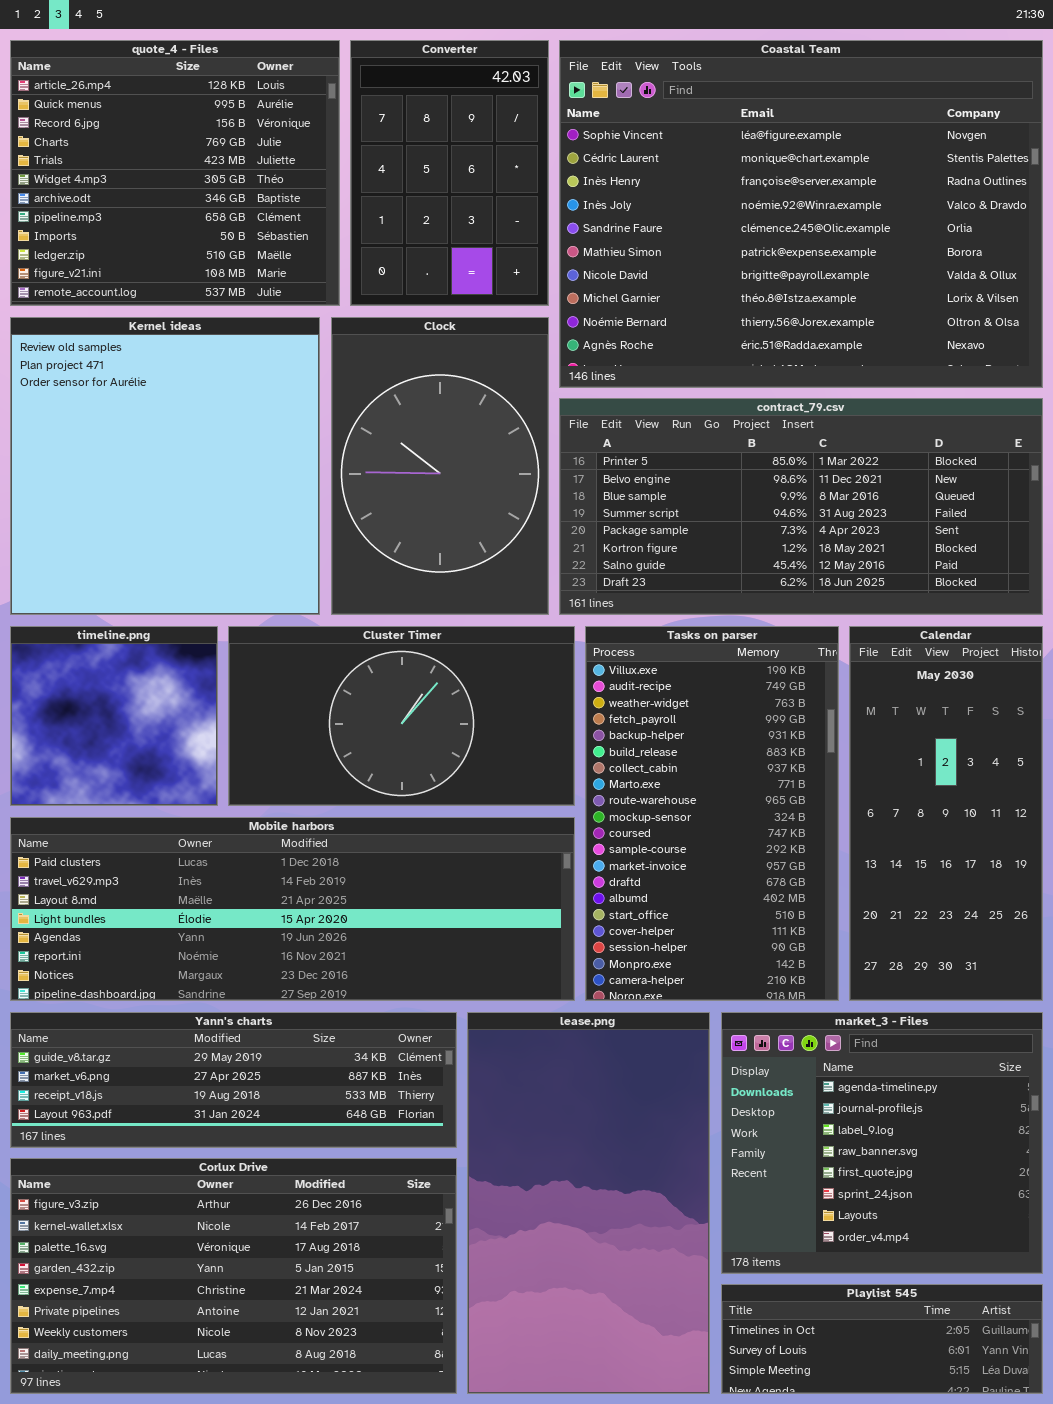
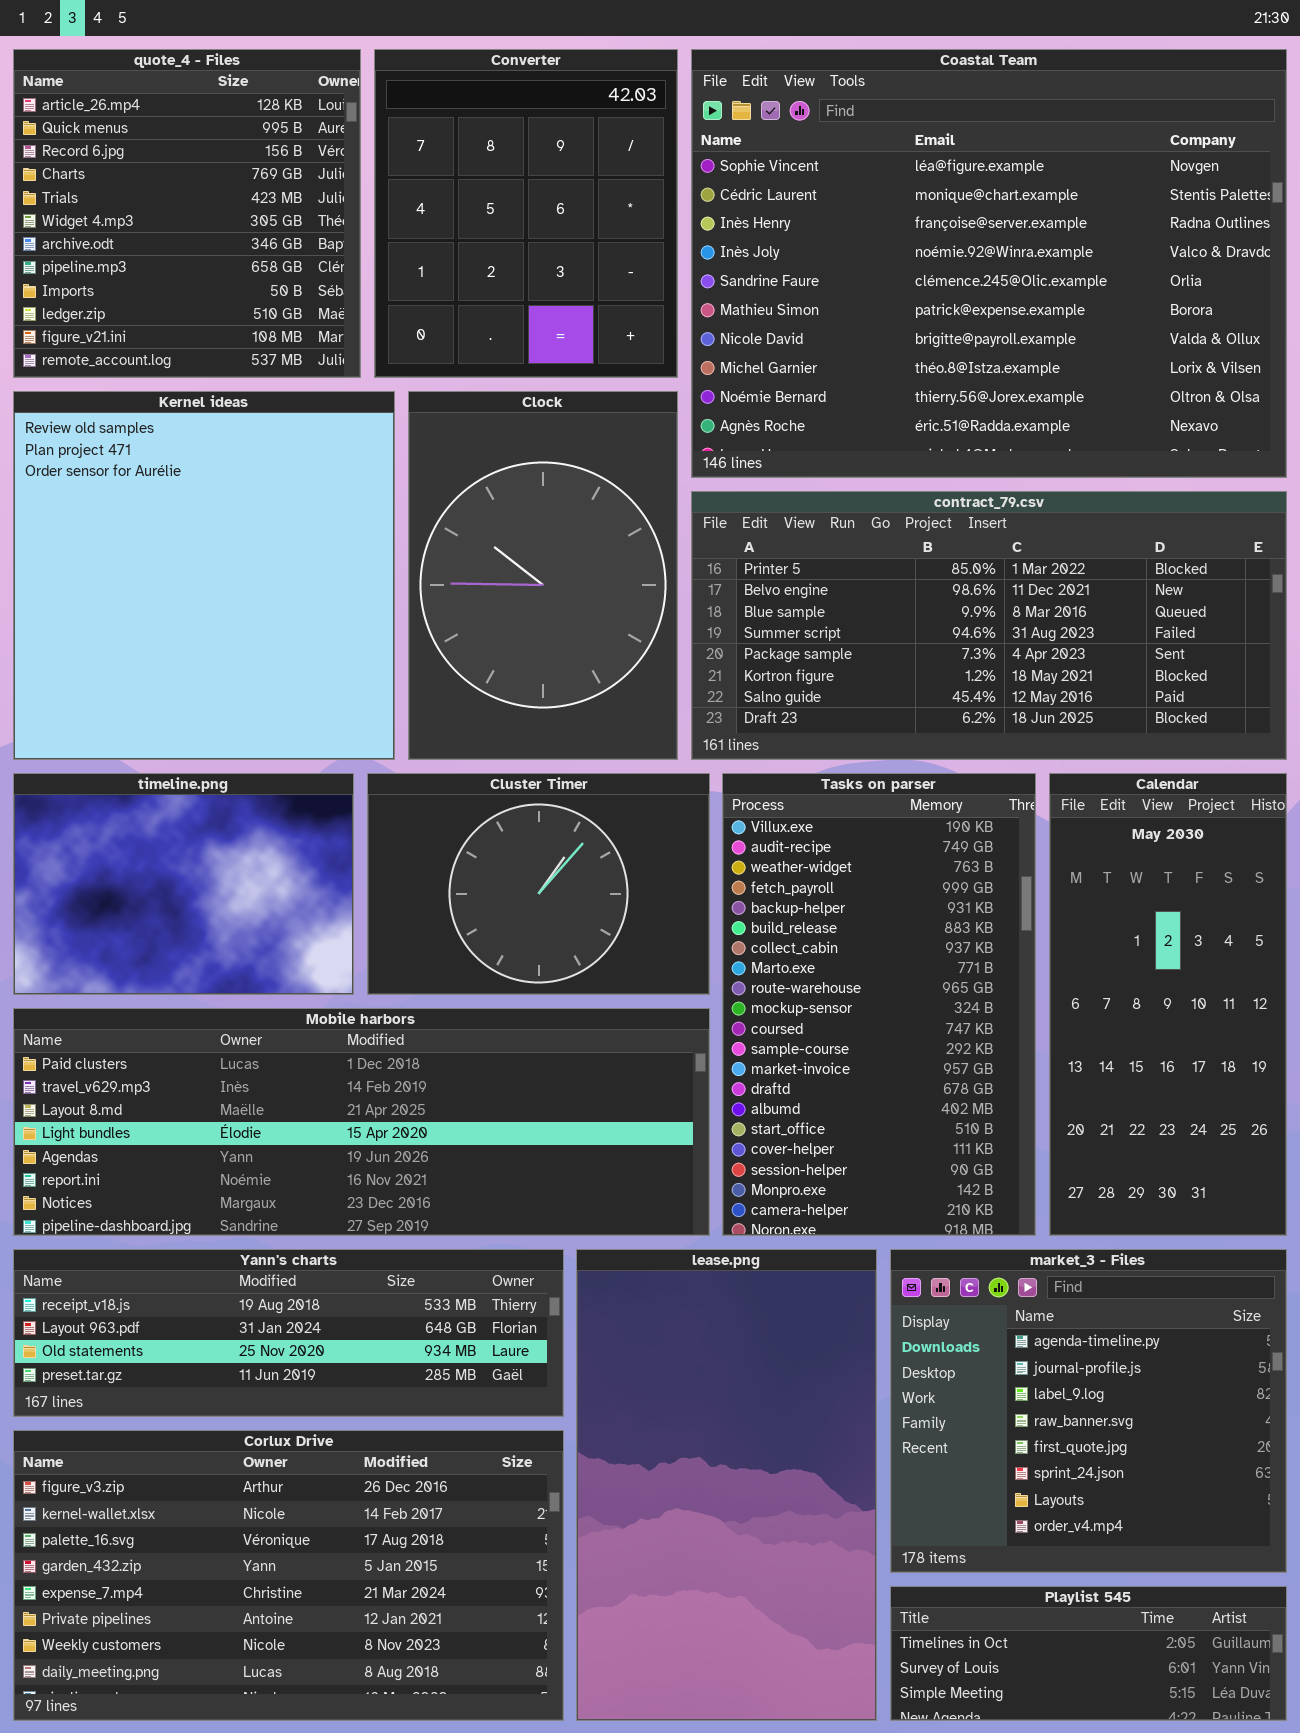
quote_4 - Files: [10,40,340,306] -> [13,49,361,378], resized
Converter: [350,40,549,306] -> [374,49,678,378], resized
timeline.png: [10,626,218,806] -> [13,773,354,995], resized
Cluster Timer: [228,626,575,806] -> [367,773,710,995], resized
Yann's charts: [10,1012,457,1148] -> [13,1249,564,1417], scrolled down 2 rows

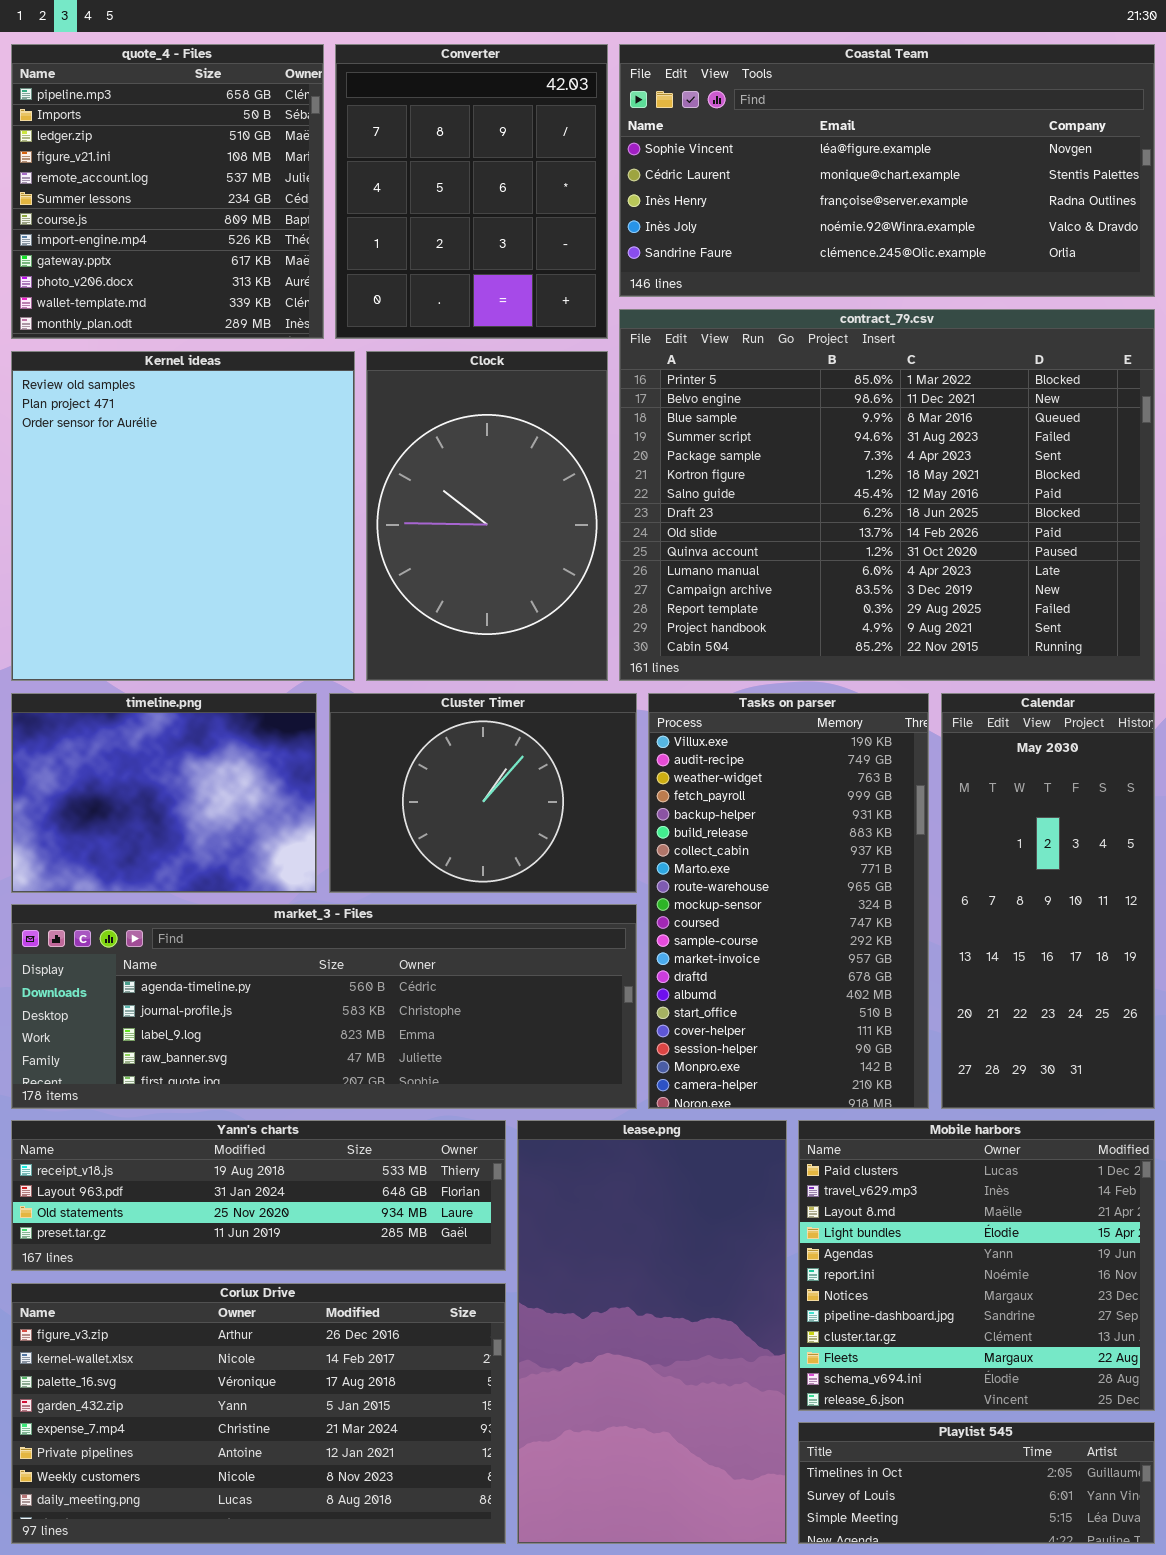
quote_4 - Files: [13,49,361,378] -> [11,44,324,339], scrolled down 7 rows
Coastal Team: [691,49,1287,478] -> [619,44,1155,297], resized
contract_79.csv: [691,491,1287,760] -> [619,309,1155,681], resized
Mobile harbors: [13,1008,710,1236] -> [798,1120,1155,1411], moved, resized
market_3 - Files: [890,1249,1287,1573] -> [11,904,637,1109], moved, resized

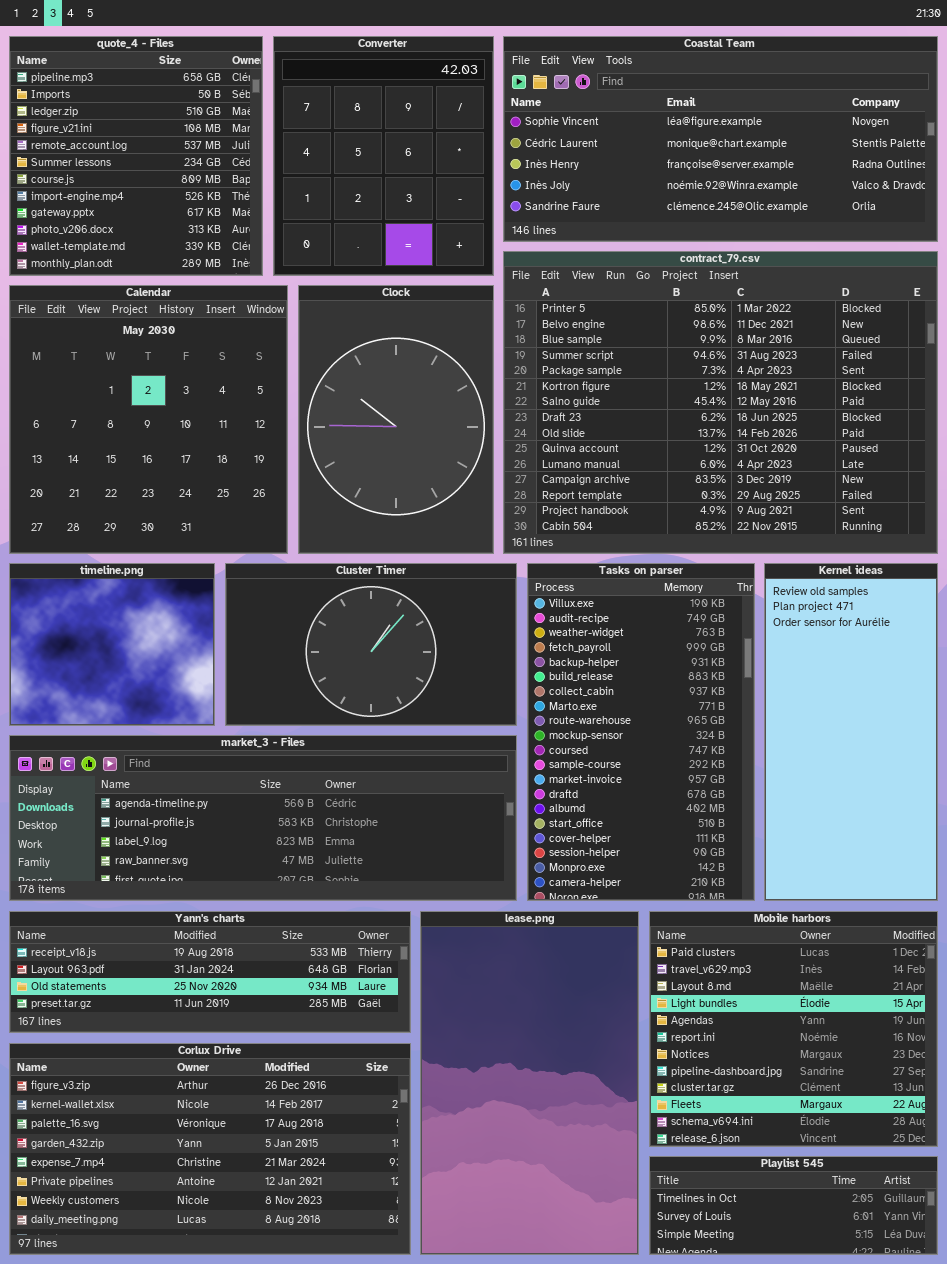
Kernel ideas: [11,351,355,681] -> [764,563,938,901], moved, resized
timeline.png: [11,693,317,893] -> [9,563,215,726], resized
Cluster Timer: [329,693,637,893] -> [225,563,517,726], resized
Calendar: [941,693,1155,1109] -> [9,285,288,554], moved, resized

